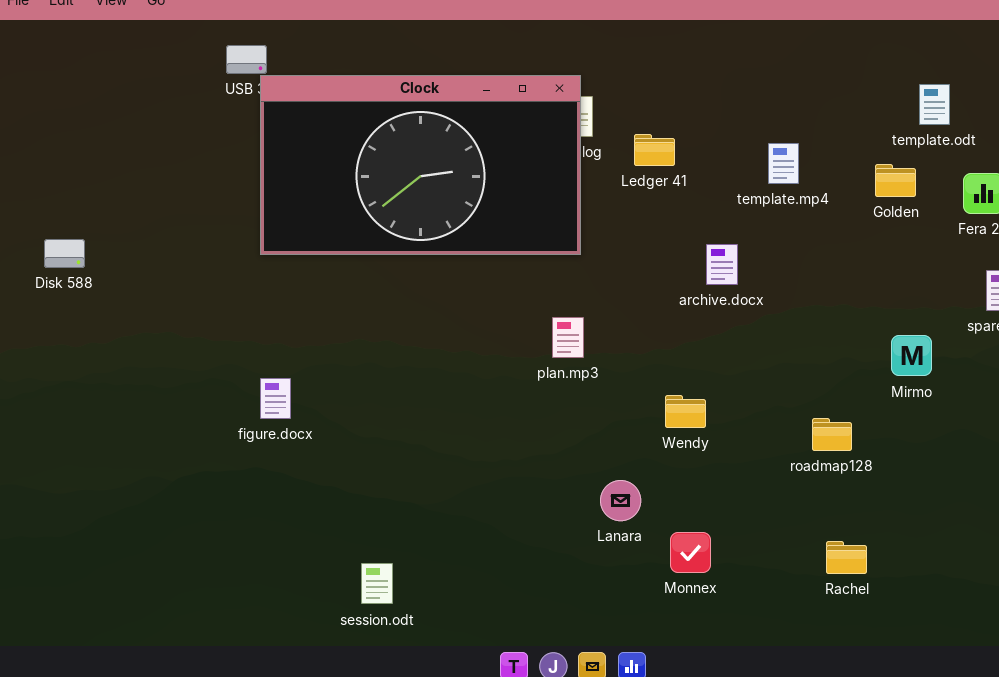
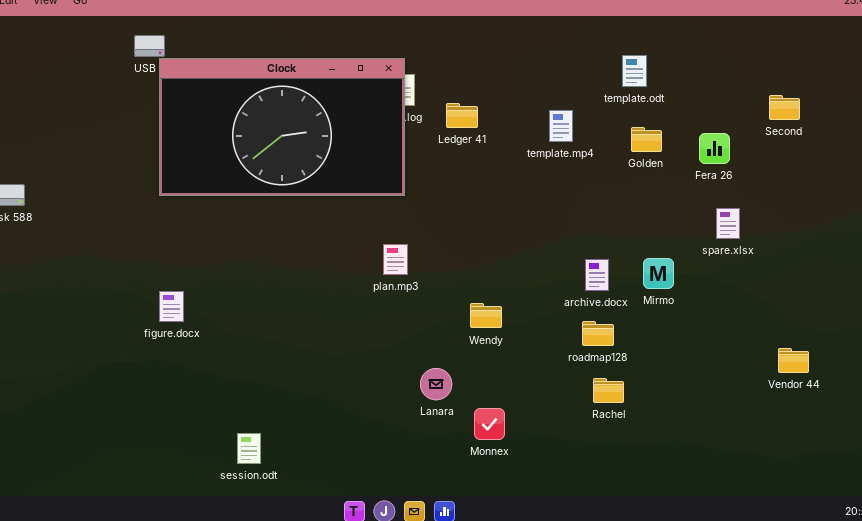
template.odt: [919,84,950,125] -> [622,55,647,87], moved
archive.docx: [706,244,738,285] -> [585,259,609,291], moved
Rachel: [826,541,867,574] -> [593,378,624,403], moved

